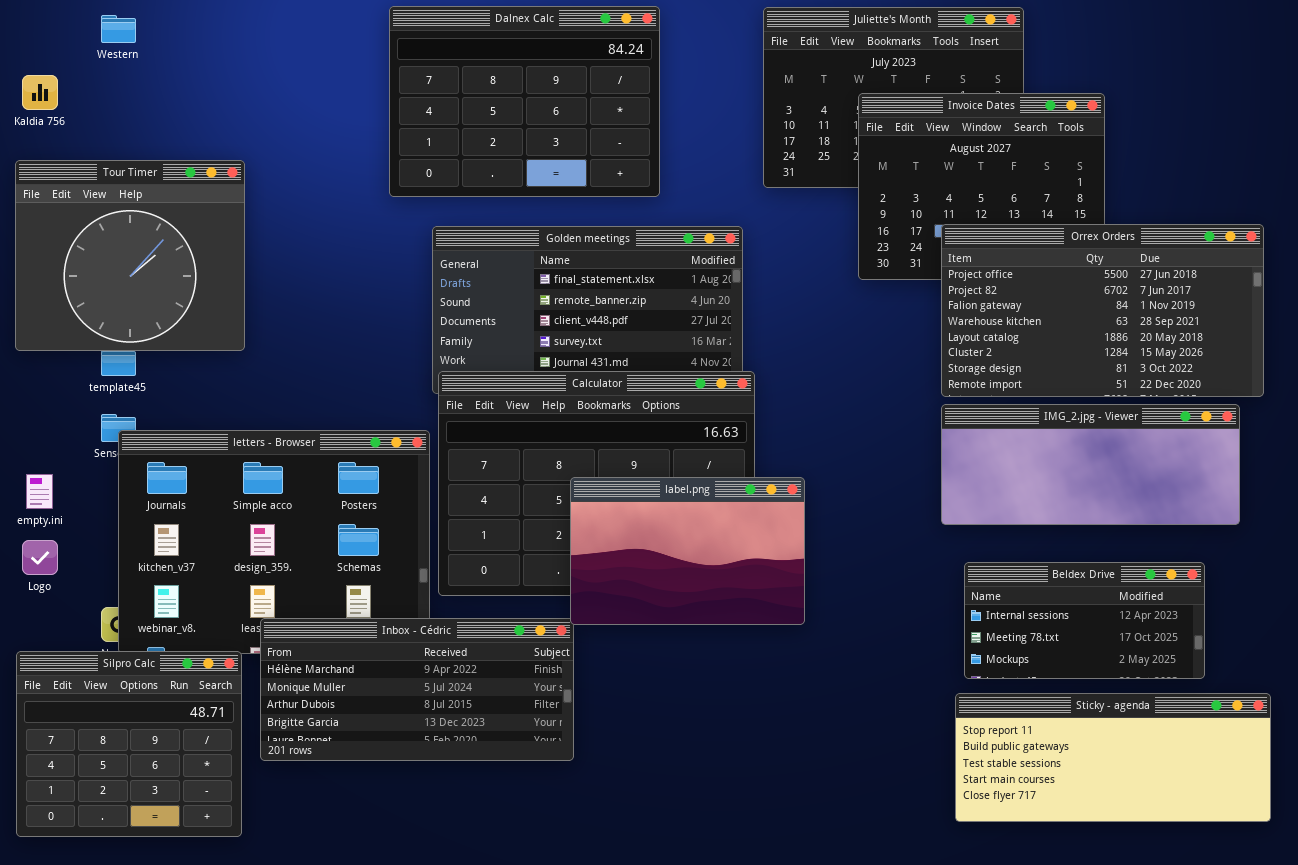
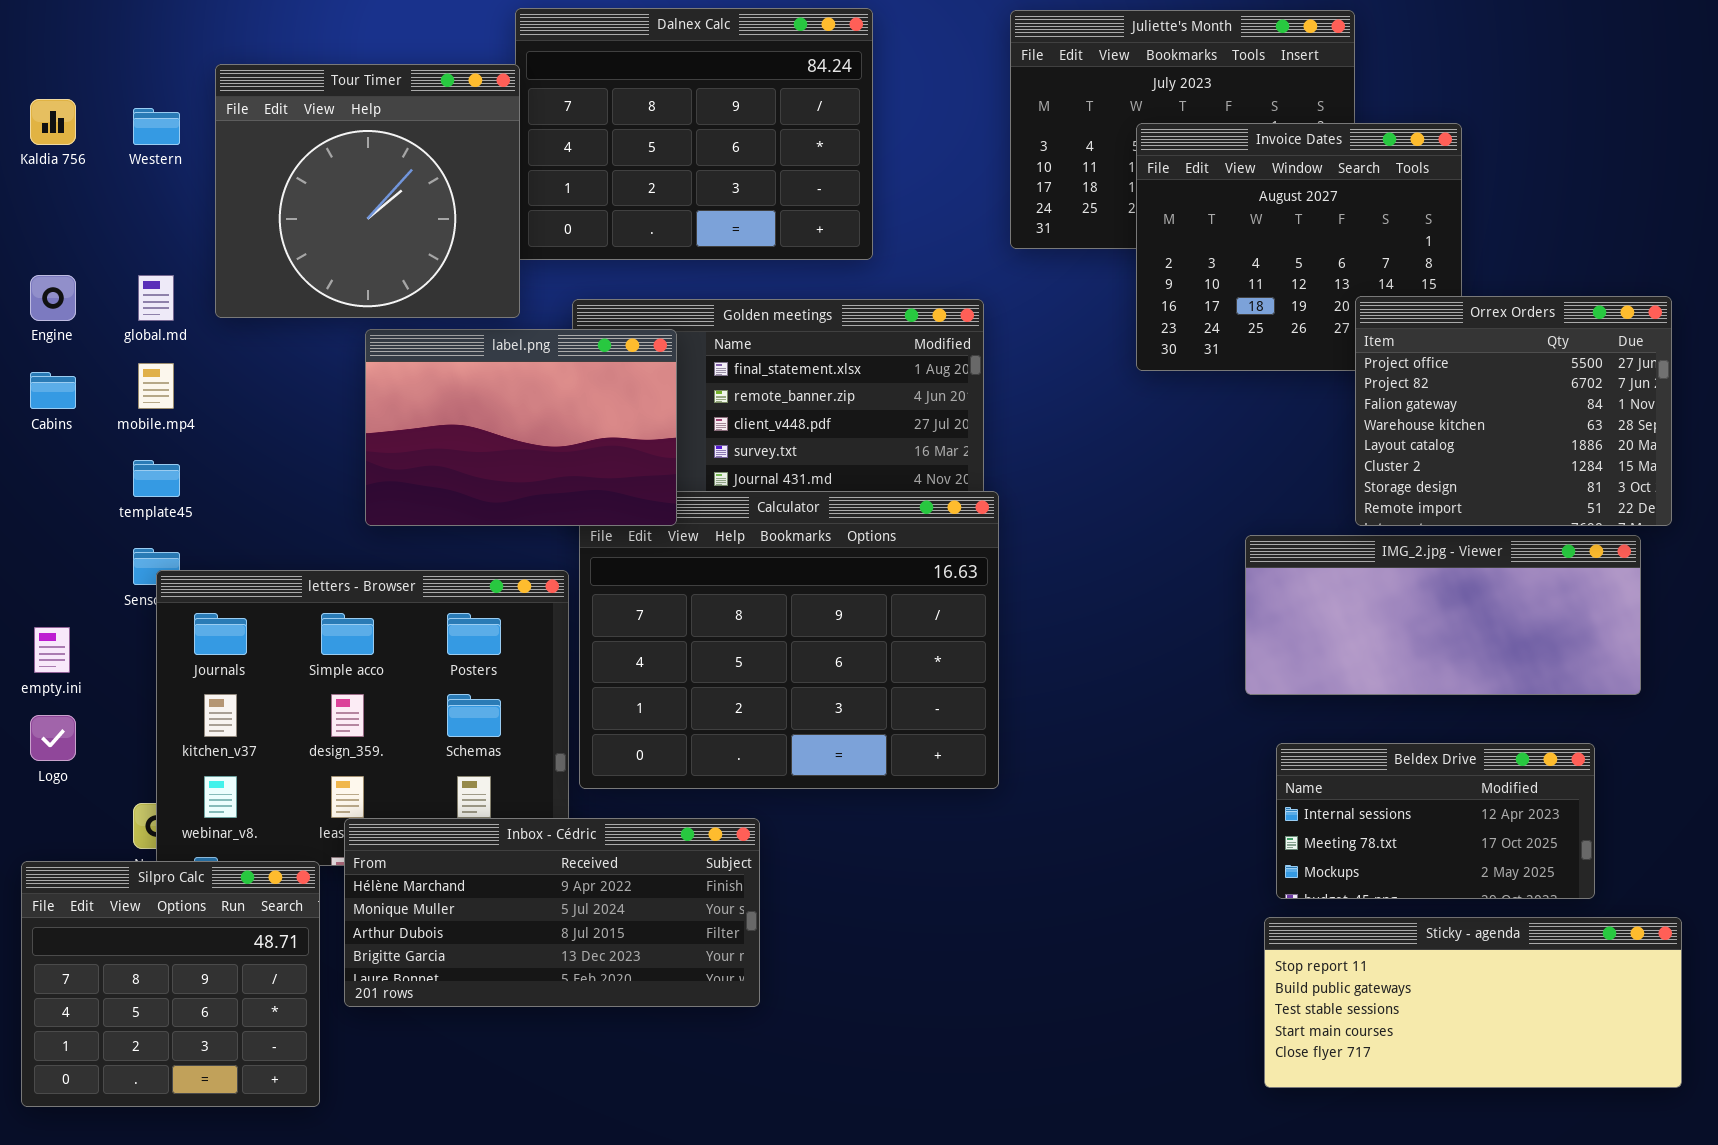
Western: [101,15,136,43] -> [133,108,180,145], moved
Tour Timer: [15,160,245,351] -> [215,64,520,318], moved
Orrex Orders: [941,224,1264,397] -> [1355,296,1672,526], resized
label.png: [570,477,805,625] -> [365,329,677,526], moved

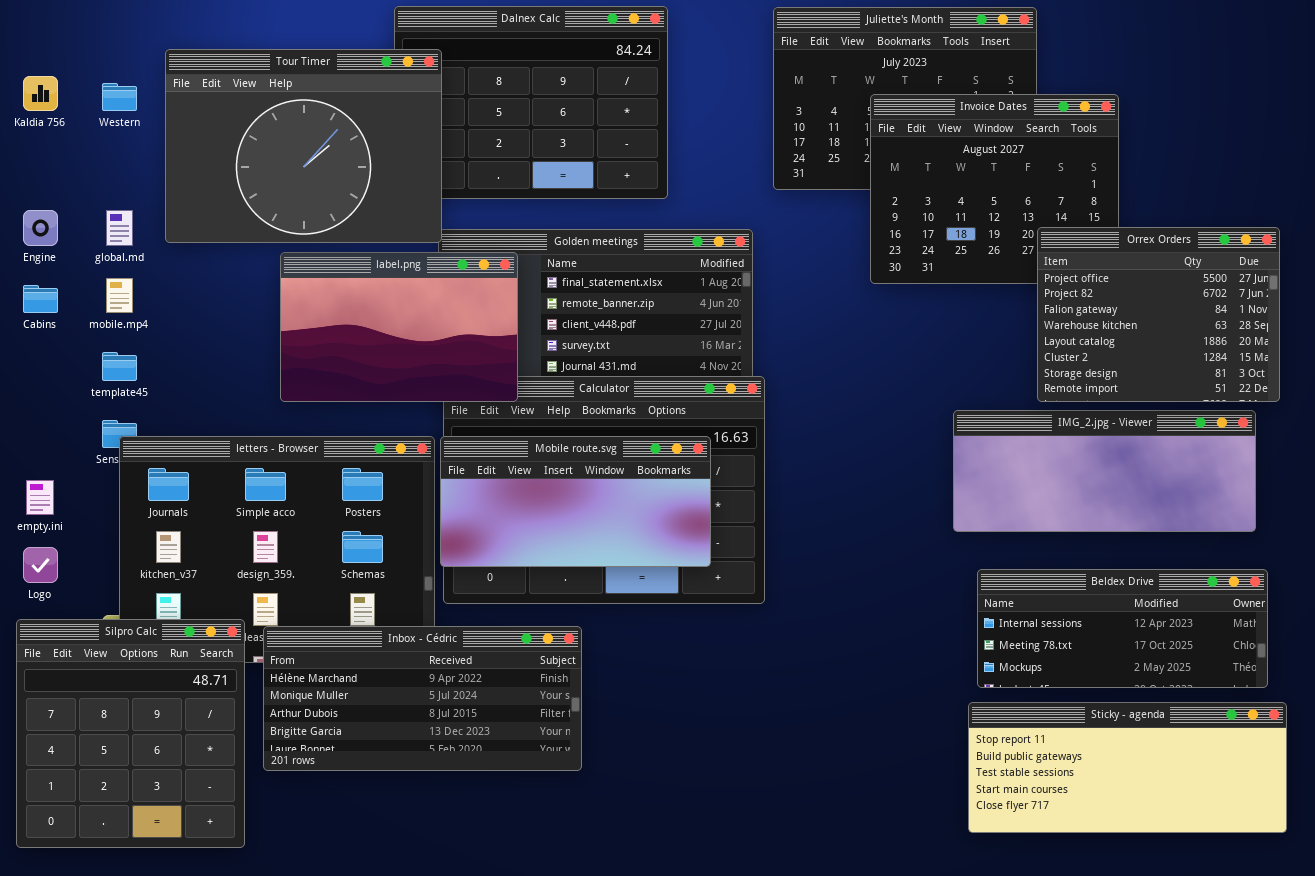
Tour Timer: [215,64,520,318] -> [165,49,442,243], resized
Mobile route.svg: none -> [440,436,711,567], opened
Beldex Drive: [1276,743,1595,899] -> [977,569,1268,688], resized
Silpro Calc: [21,861,320,1107] -> [16,619,245,848], resized

